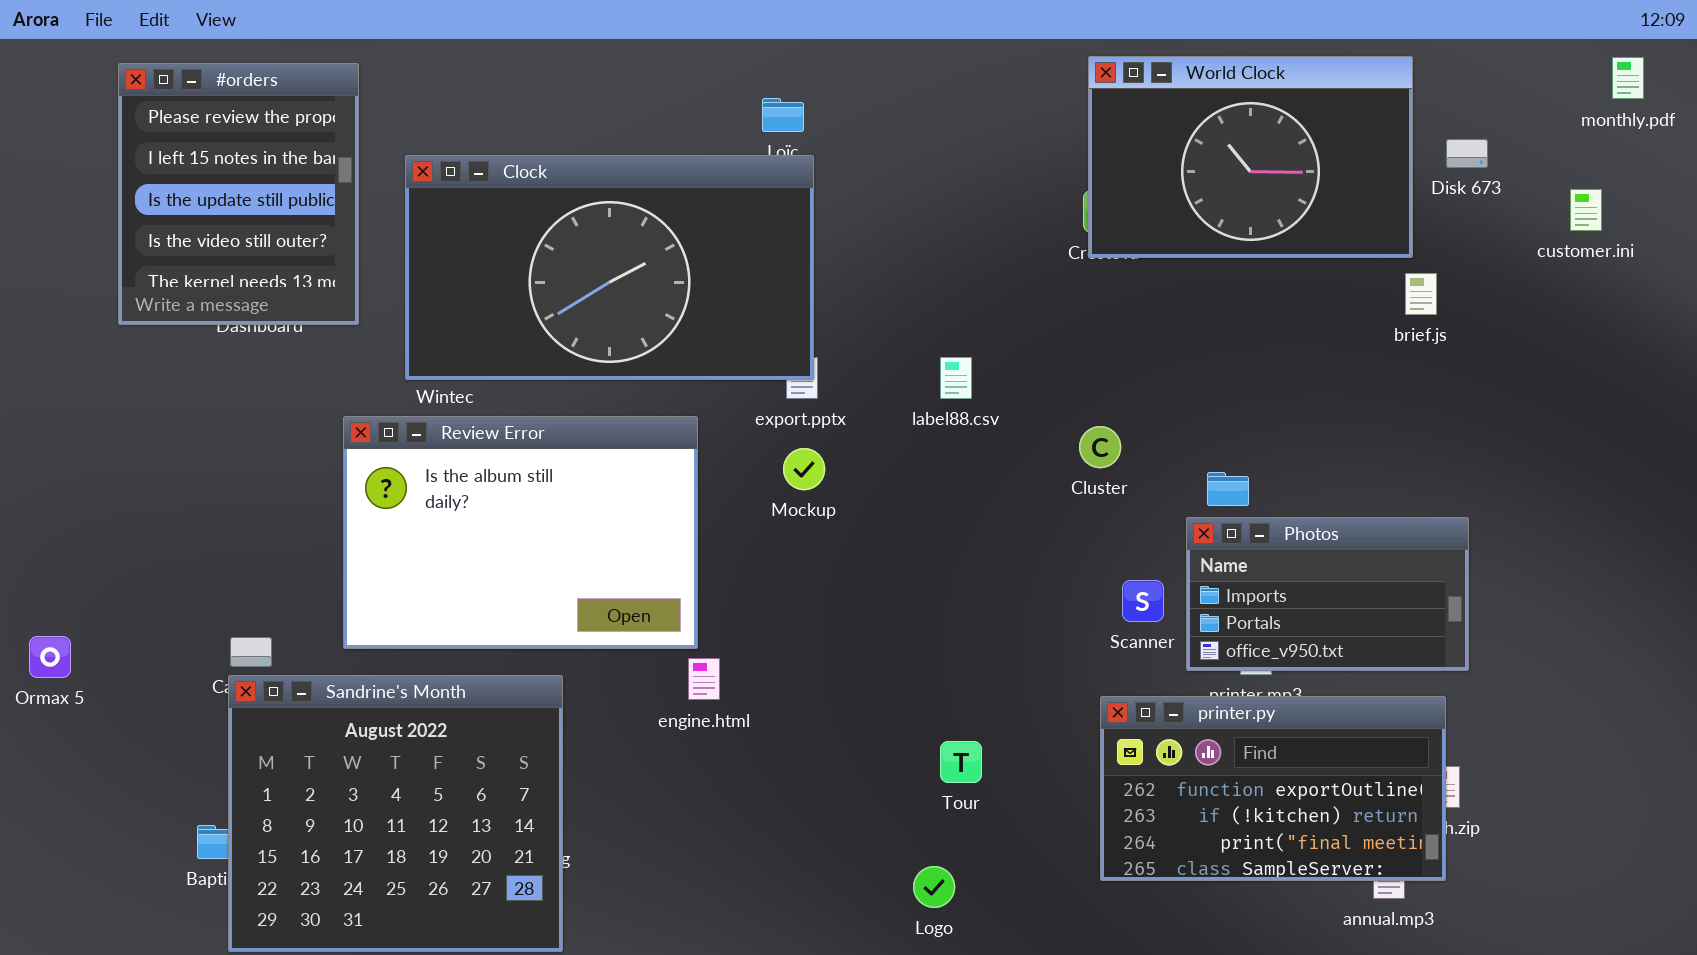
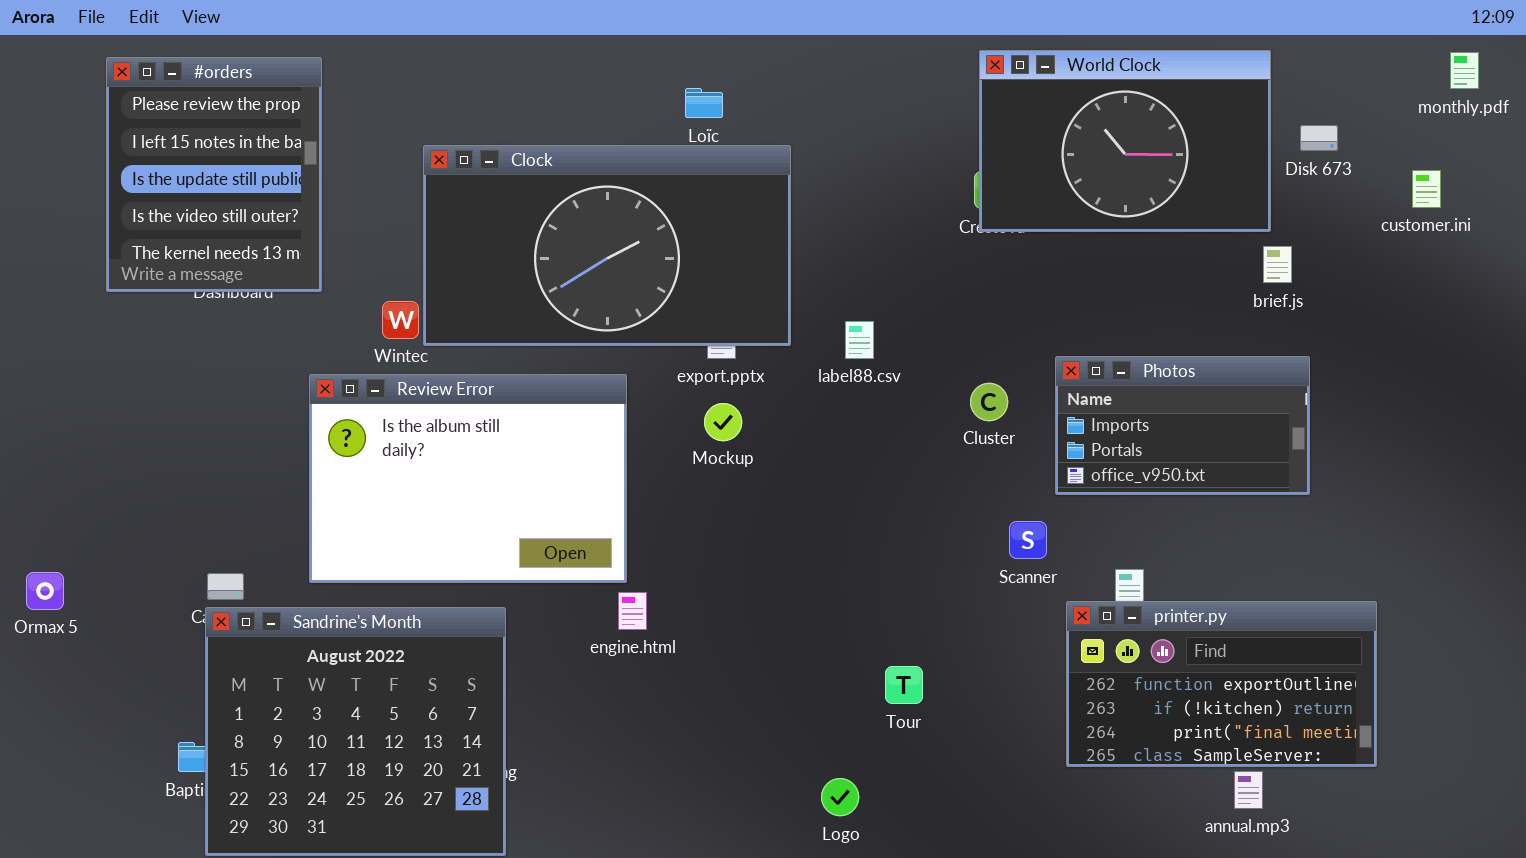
Clock: [405,155,814,380] -> [423,145,791,346], moved
Photos: [1186,517,1469,671] -> [1055,356,1310,495], moved
printer.py: [1100,696,1446,881] -> [1066,601,1377,767], moved
Tour: [940,741,982,783] -> [885,666,923,704], moved

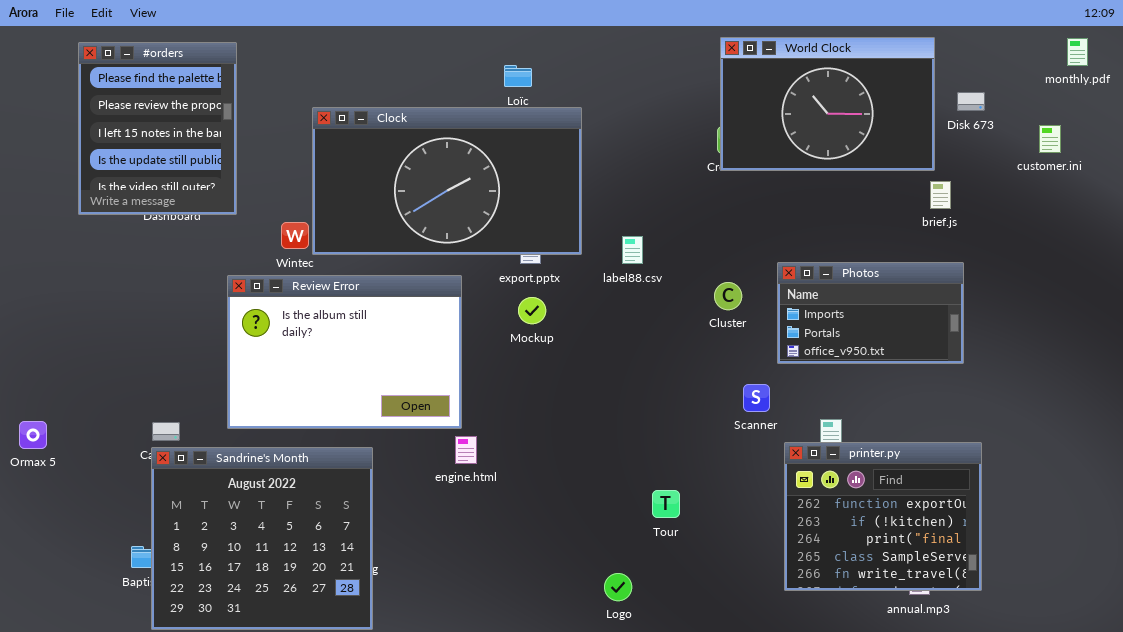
#orders: [106,57,322,292] -> [78,42,237,215], scrolled up 1 row
printer.py: [1066,601,1377,767] -> [784,442,982,591], resized

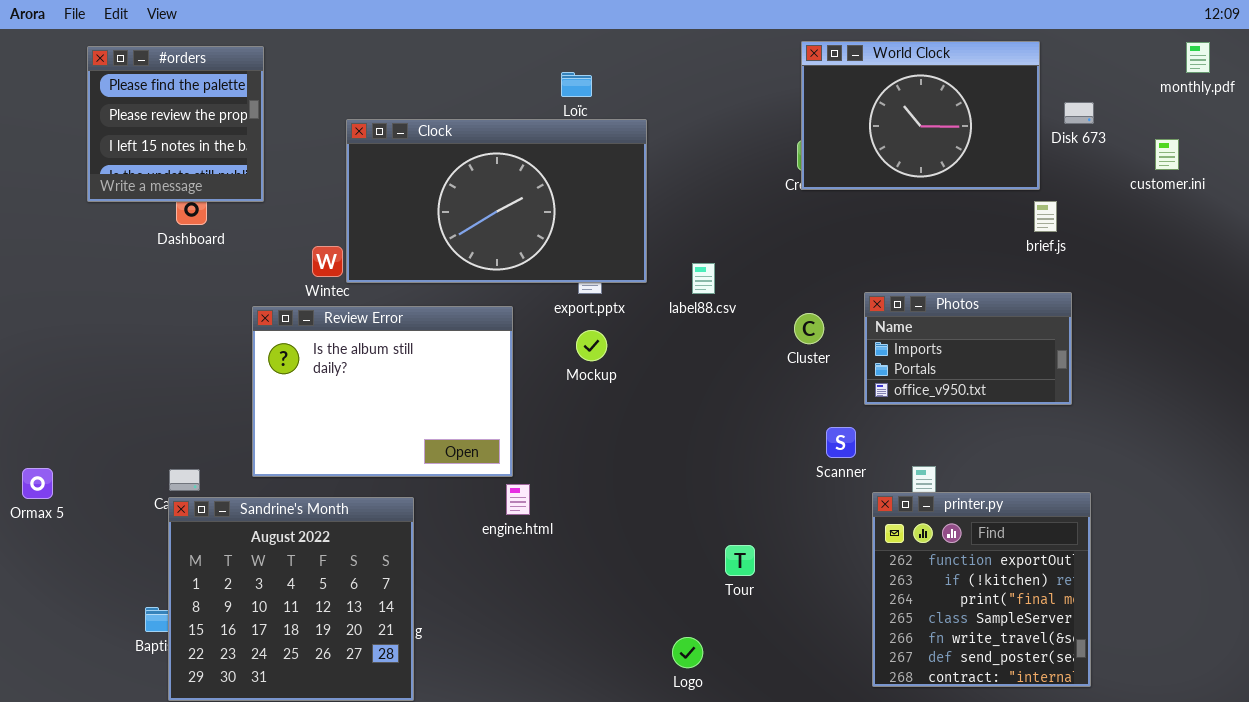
#orders: [78,42,237,215] -> [87,46,264,202], resized
printer.py: [784,442,982,591] -> [872,492,1091,687], resized

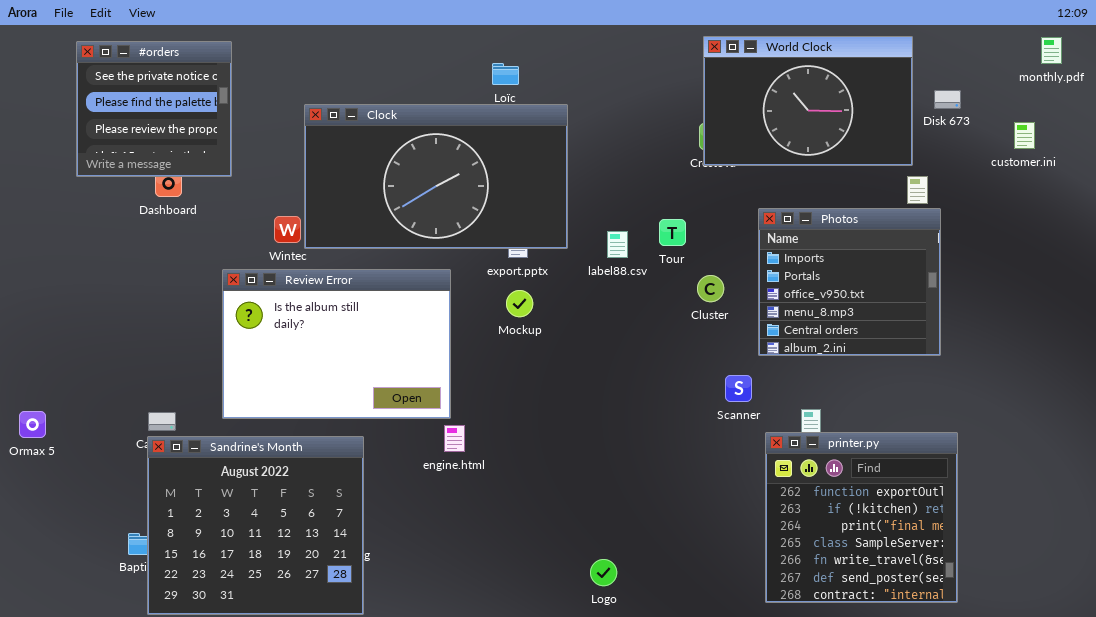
#orders: [87,46,264,202] -> [76,41,232,177], scrolled up 1 row
Photos: [864,292,1072,405] -> [758,208,941,356], resized
Tour: [725,545,755,576] -> [659,219,686,246], moved

